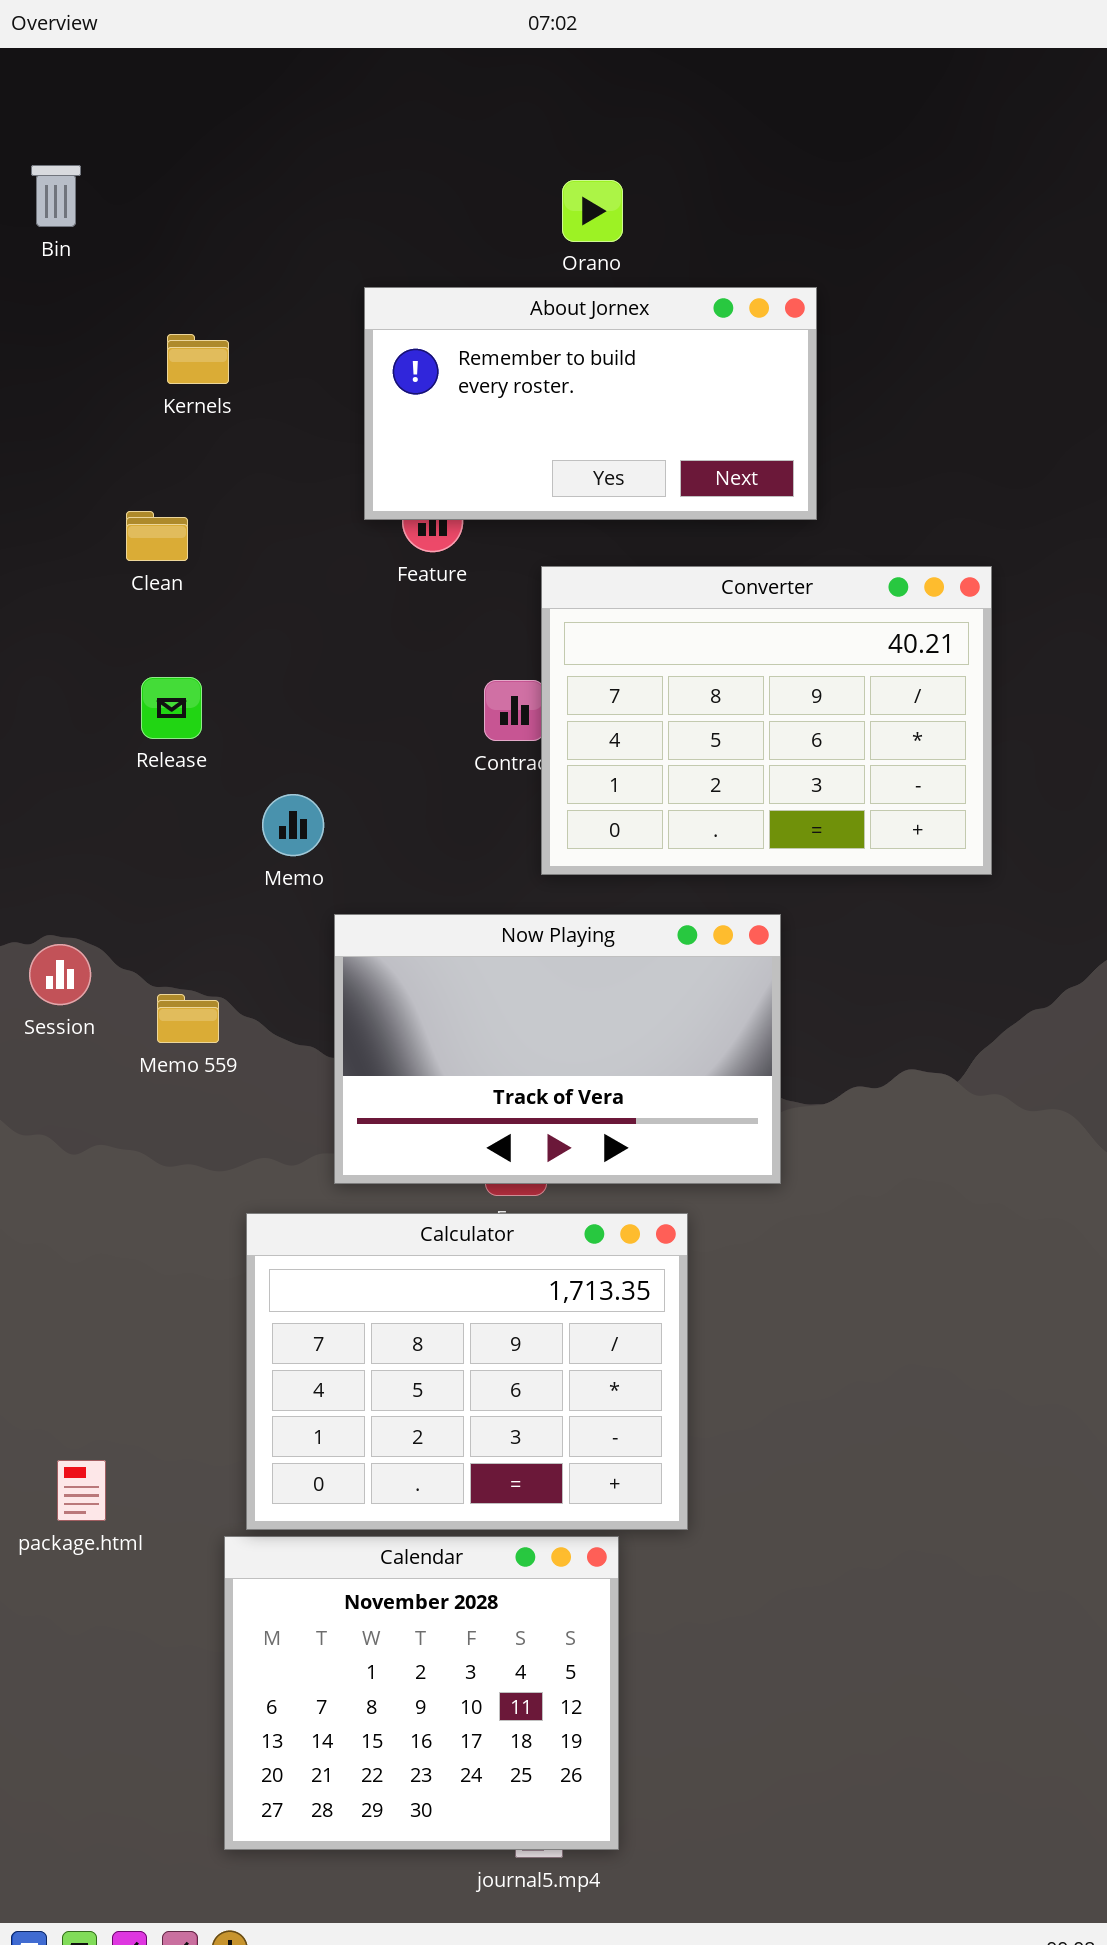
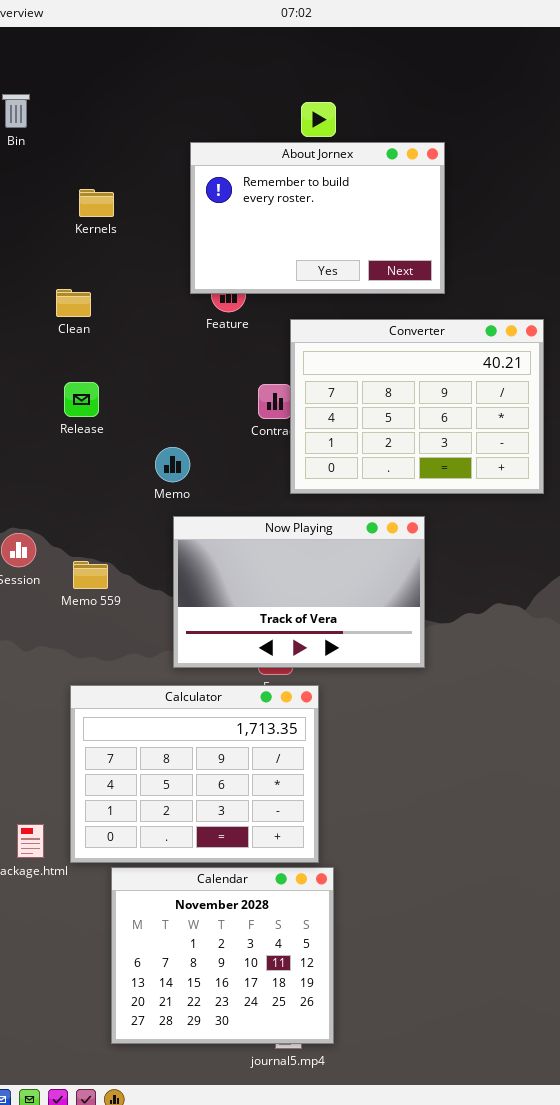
About Jornex: [364,287,817,520] -> [190,142,445,294], resized
Memo: [262,794,324,856] -> [155,447,190,482], moved
Calculator: [246,1213,688,1530] -> [70,685,319,863], moved

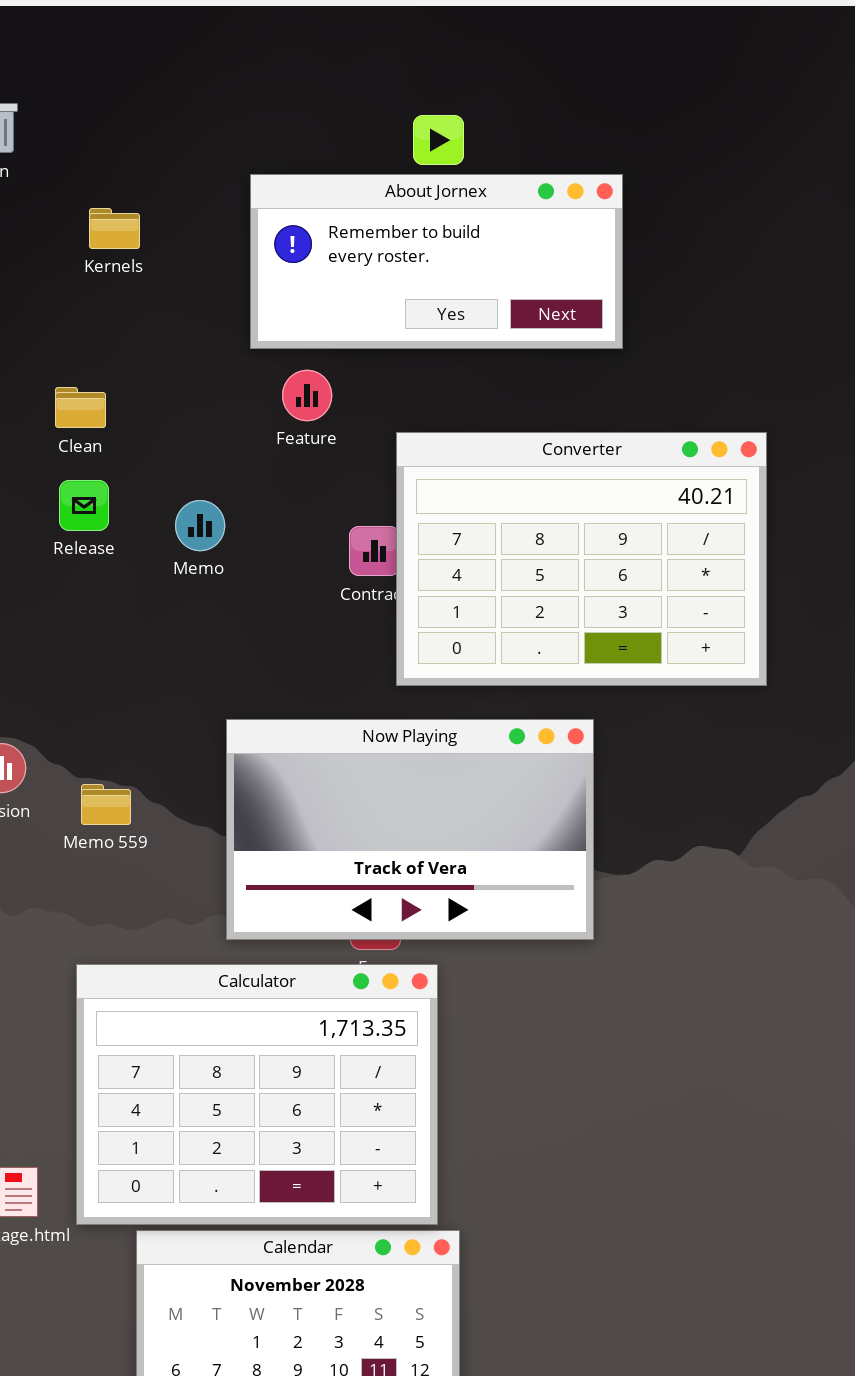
About Jornex: [190,142,445,294] -> [250,174,623,349], resized
Kernels: [79,189,114,217] -> [89,208,140,249], moved
Release: [64,382,99,417] -> [59,480,109,531], moved
Memo: [155,447,190,482] -> [175,500,225,551], moved

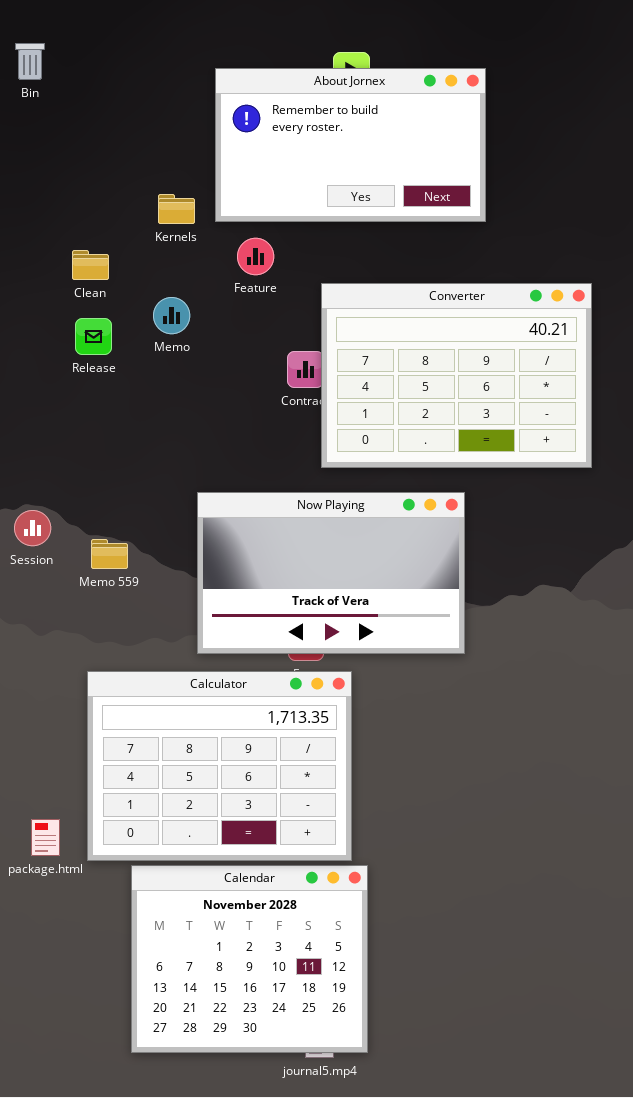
About Jornex: [250,174,623,349] -> [215,68,486,222], resized
Kernels: [89,208,140,249] -> [158,194,195,224], moved
Memo: [175,500,225,551] -> [153,297,190,334], moved

